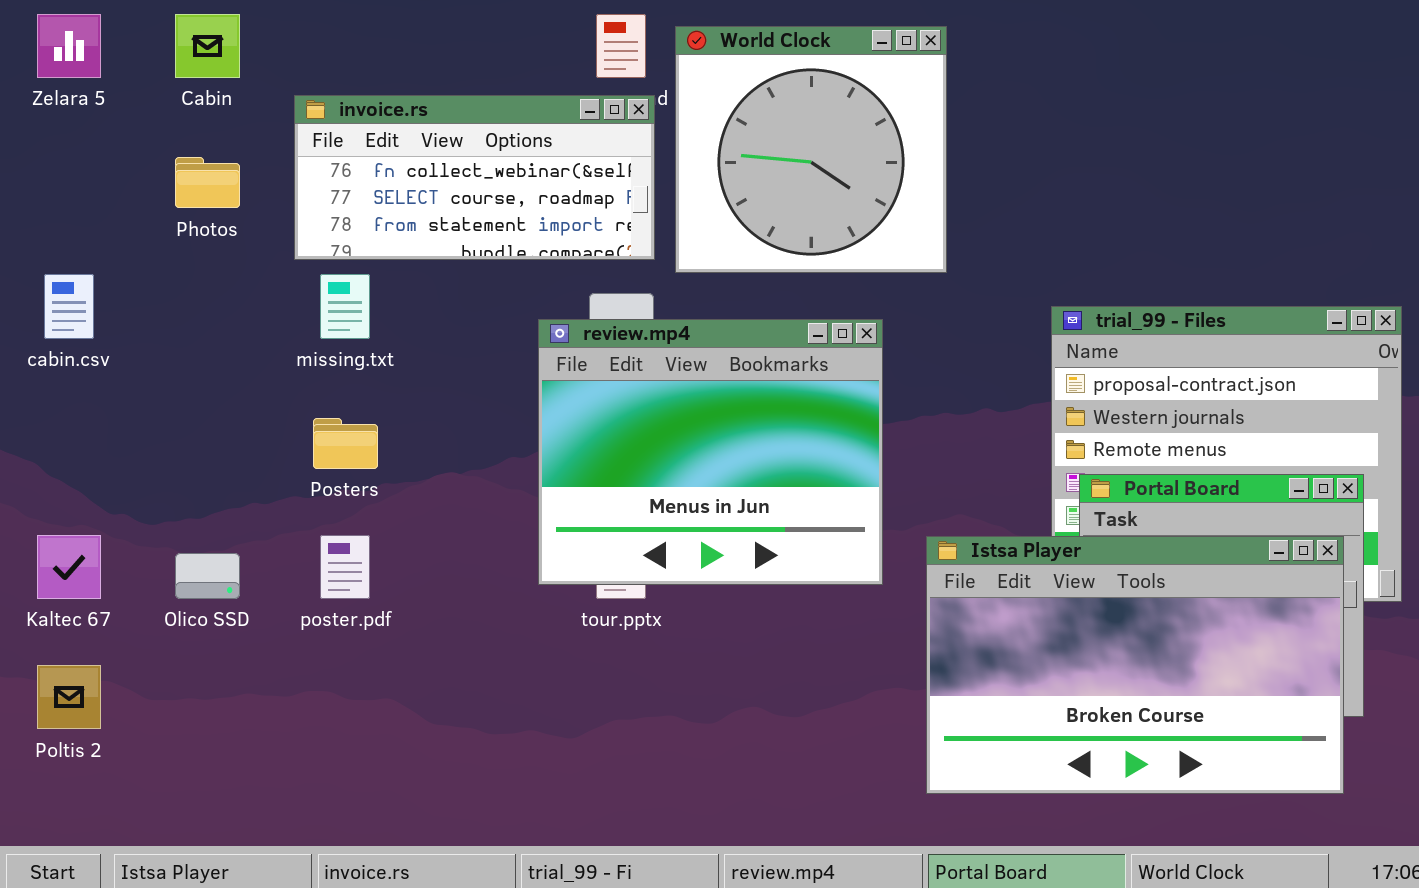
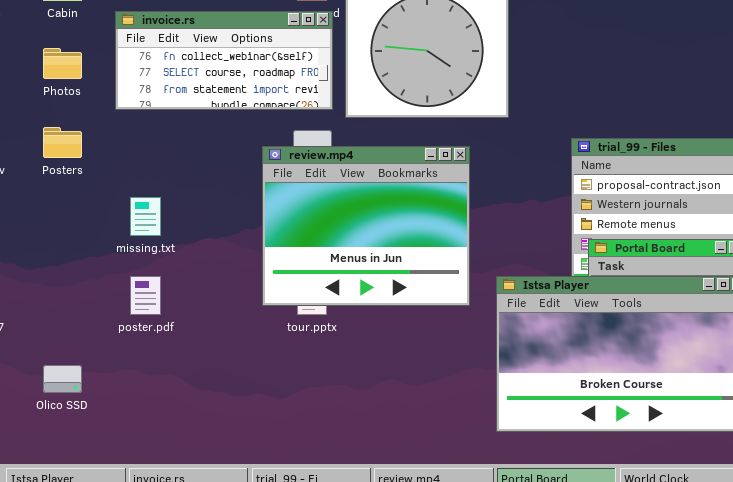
missing.txt: [320,274,370,339] -> [130,197,161,236], moved
Posters: [313,418,378,469] -> [43,127,82,158], moved
Olico SSD: [175,553,240,599] -> [43,365,82,393], moved

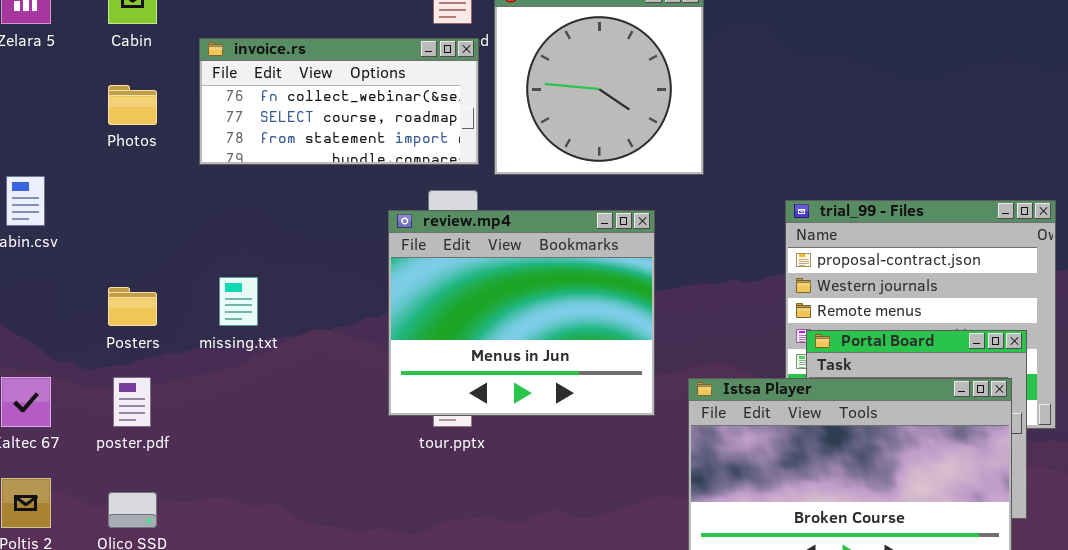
Posters: [43,127,82,158] -> [108,287,157,326], moved
poster.pdf: [130,276,161,315] -> [113,377,151,427], moved

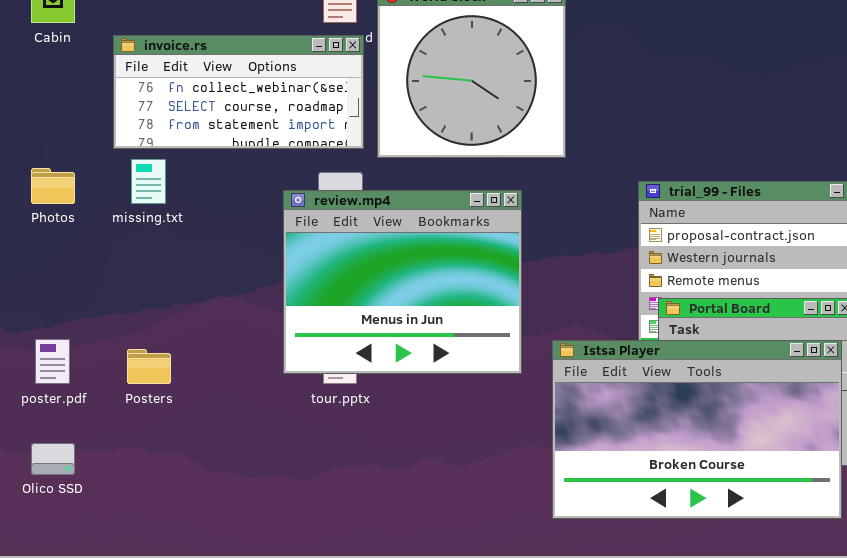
Photos: [108,85,157,125] -> [31,168,75,204], moved
missing.txt: [219,277,258,326] -> [131,159,166,204], moved
Posters: [108,287,157,326] -> [127,349,171,384], moved

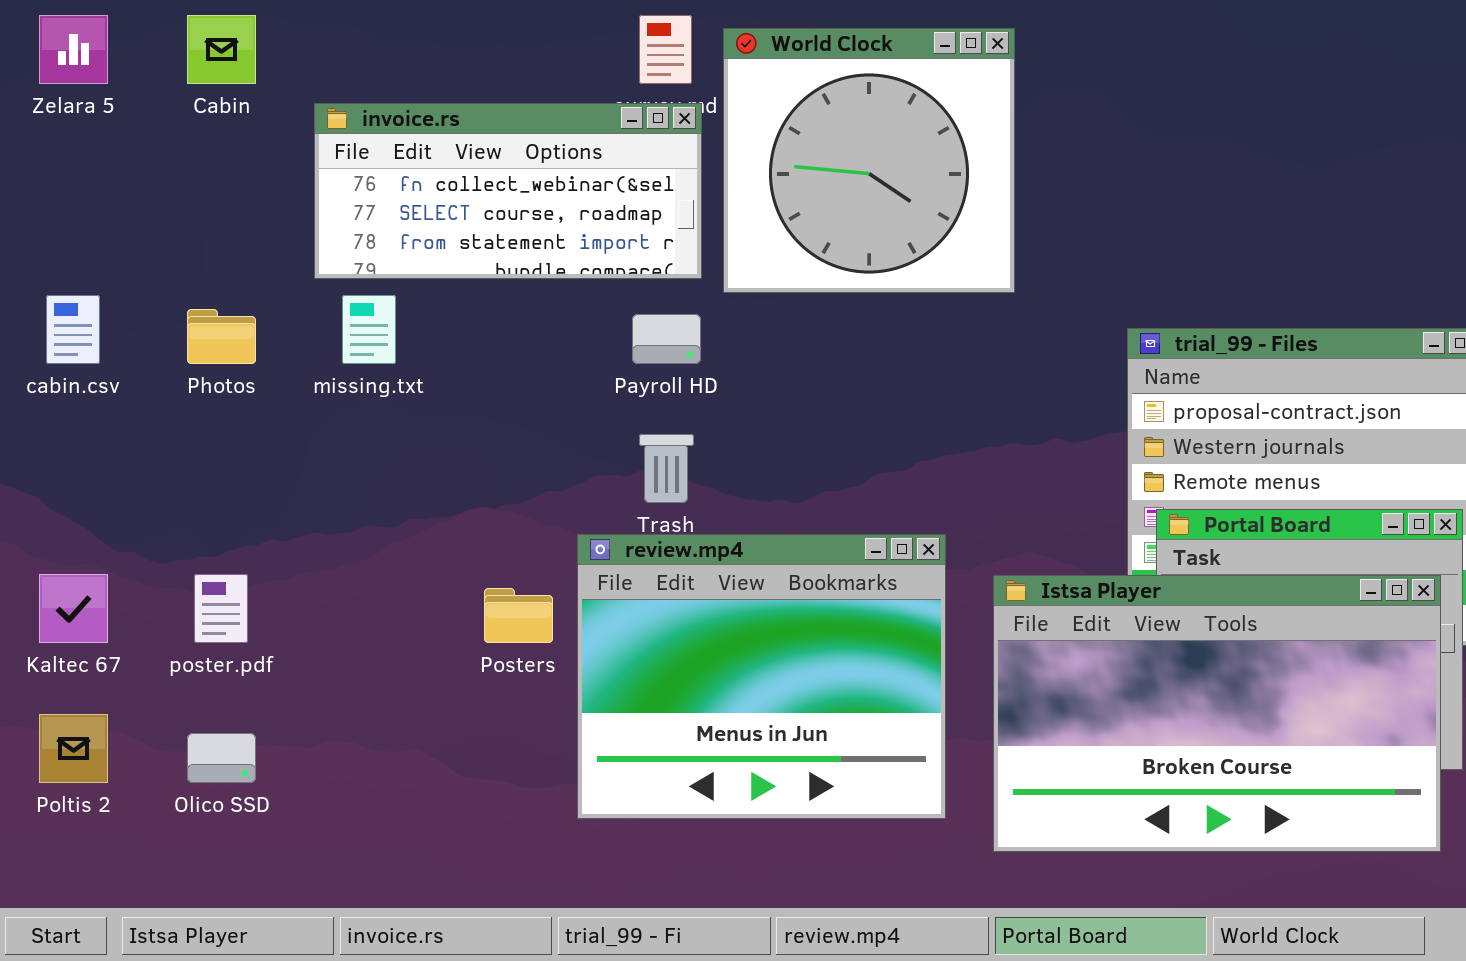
review.mp4: [283,190,522,374] -> [577,534,946,819], moved
Posters: [127,349,171,384] -> [484,588,553,643], moved

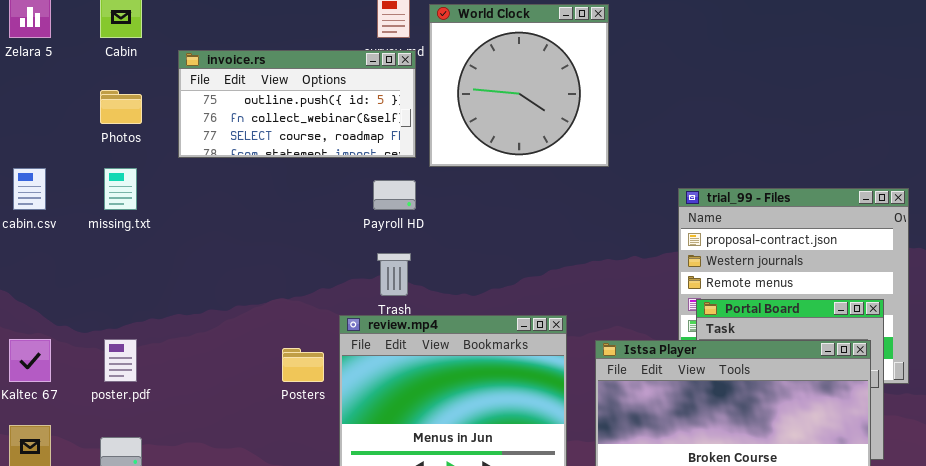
invoice.rs: [314,103,702,279] -> [178,50,416,158], scrolled up 1 row
missing.txt: [342,295,396,364] -> [104,168,137,210], moved
Photos: [187,309,256,364] -> [100,90,142,124], moved

